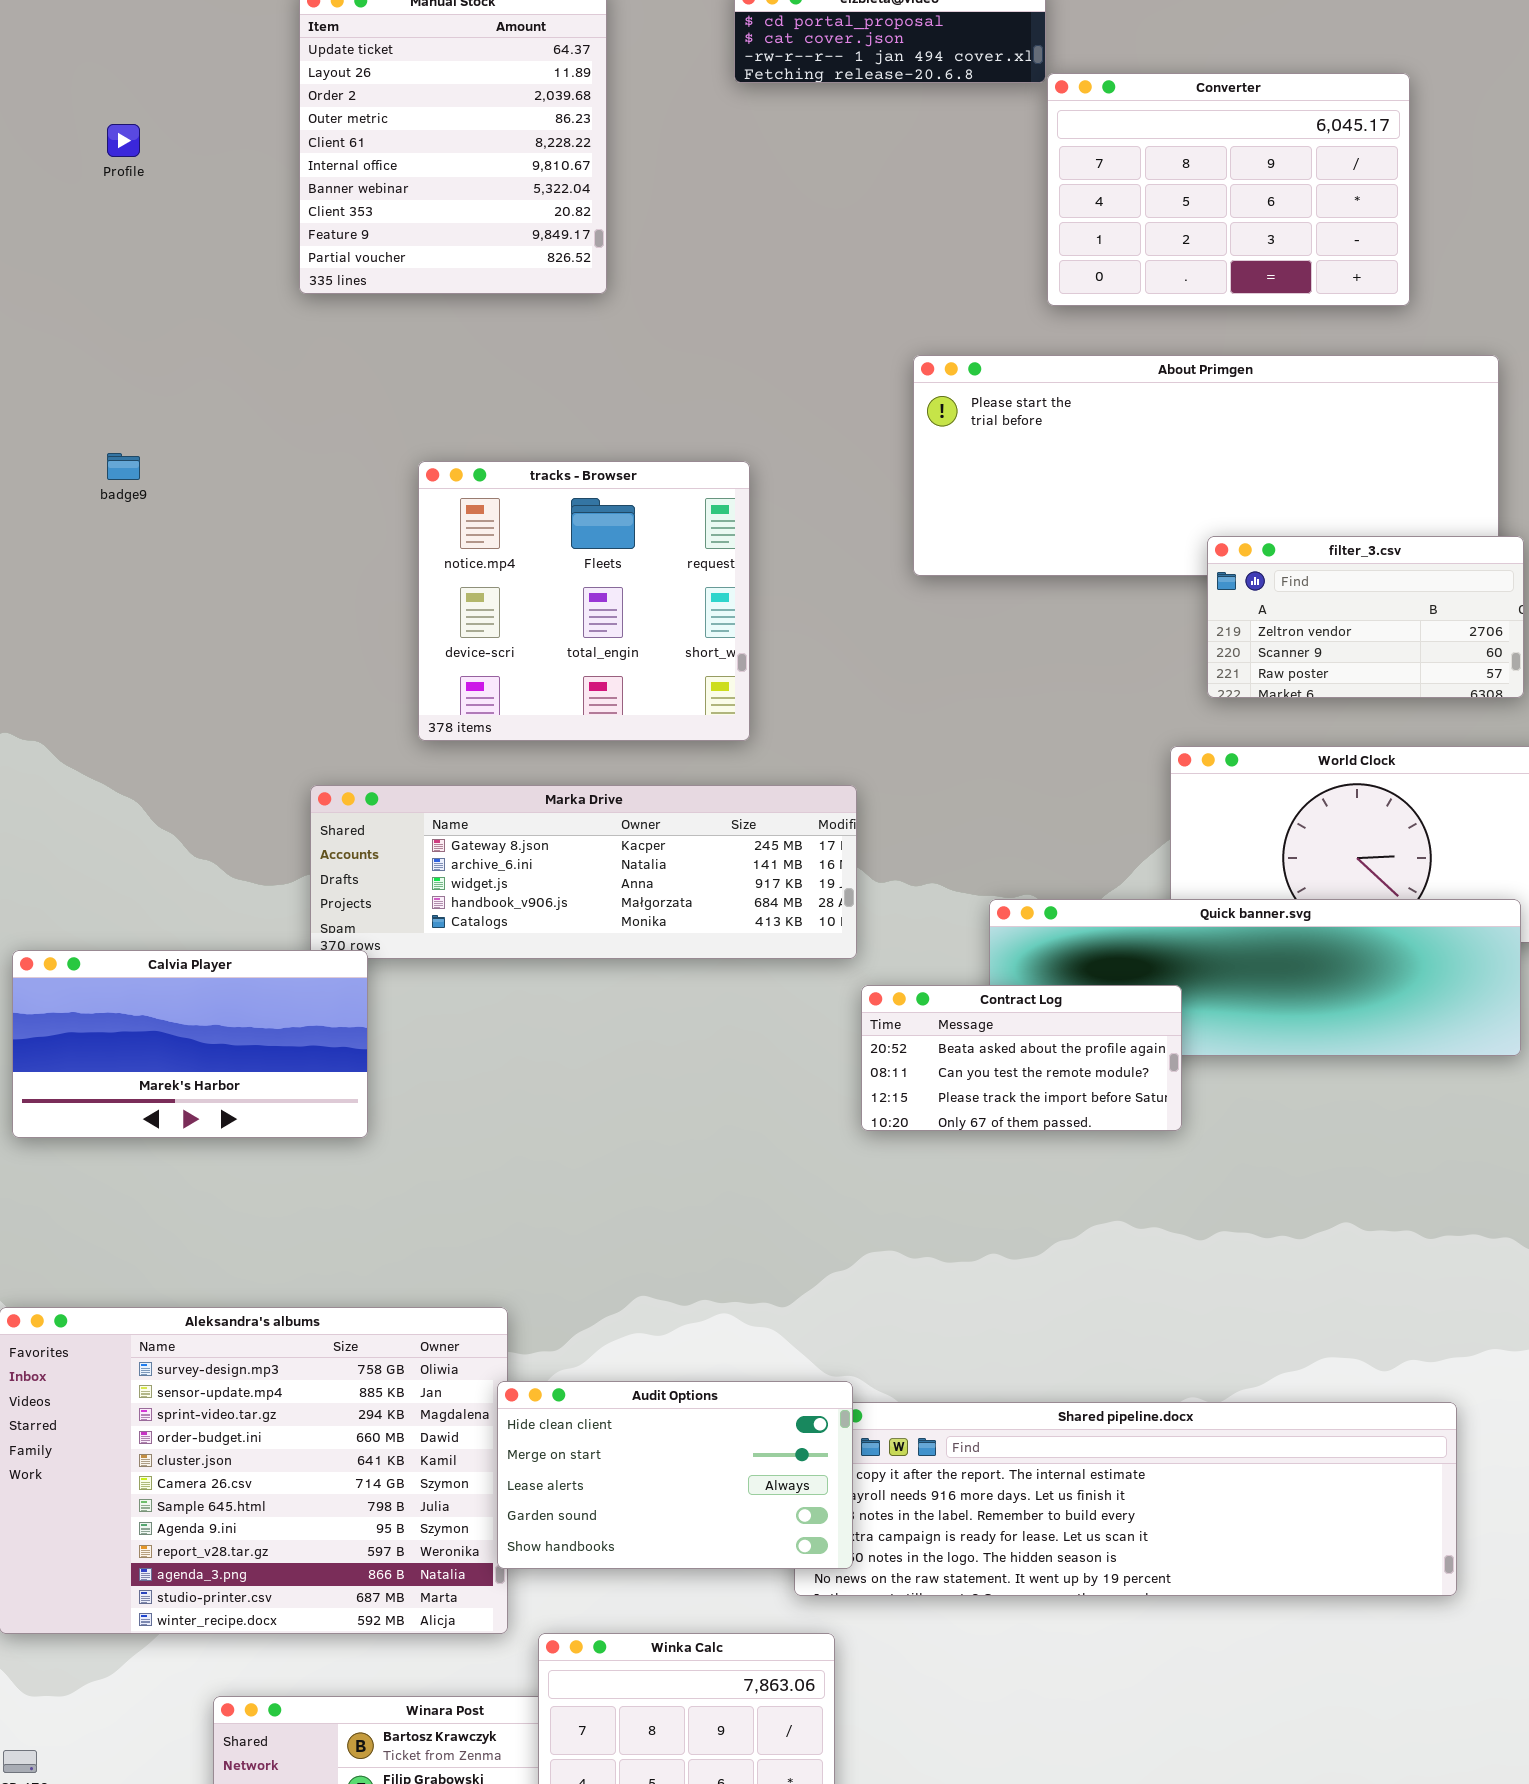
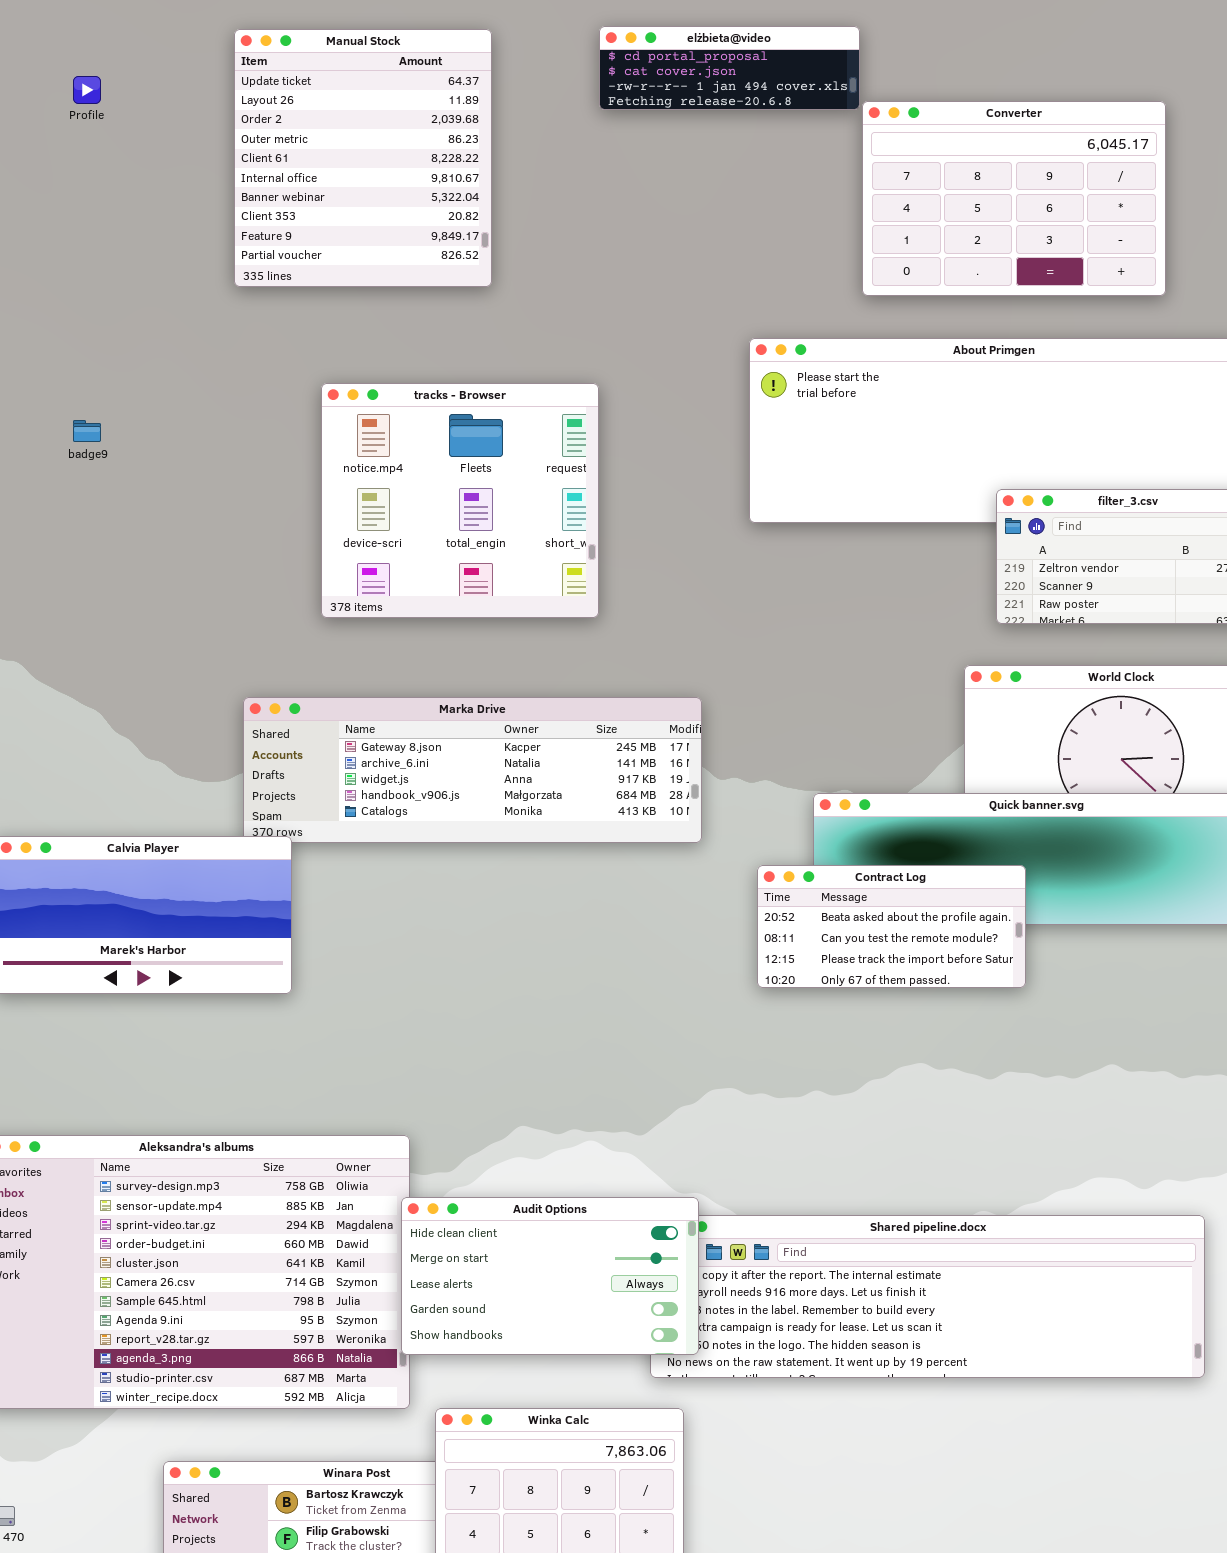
Profile: [107,124,140,157] -> [73,76,101,104], moved
tracks - Browser: [418,461,750,741] -> [321,383,599,618], moved
Contract Log: [861,985,1182,1131] -> [757,865,1026,988], moved

